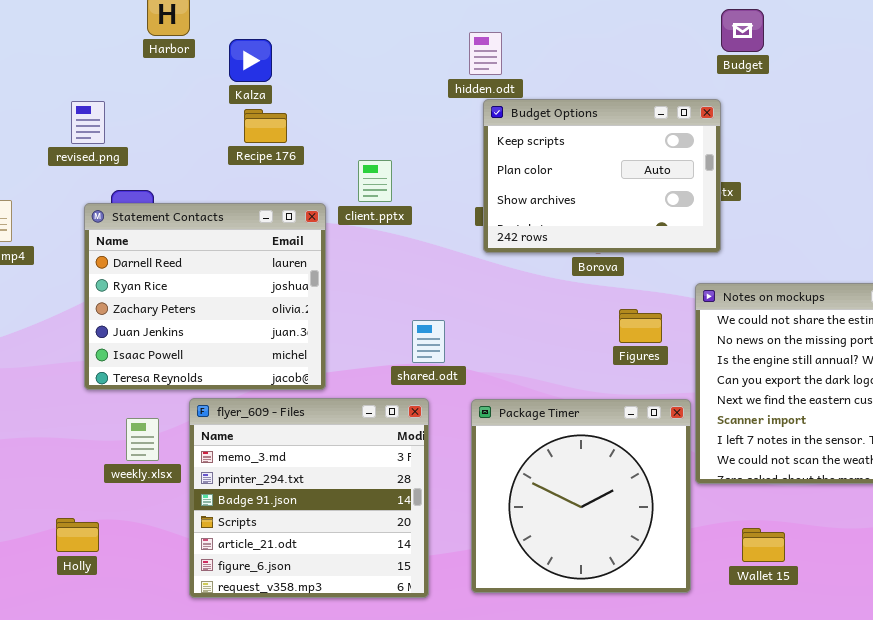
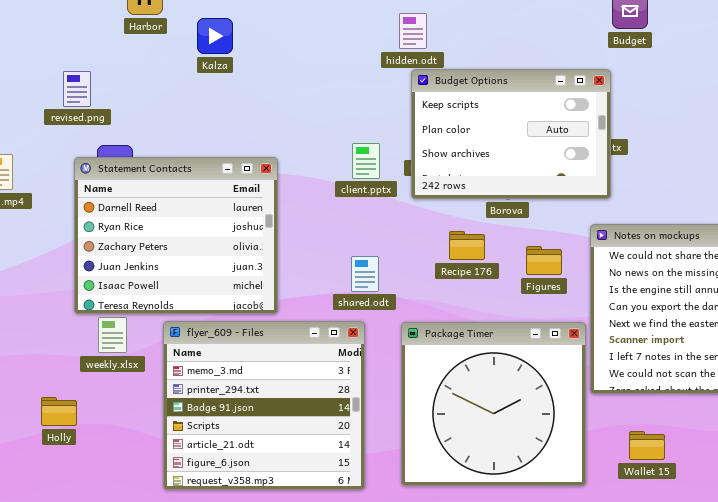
Recipe 176: [244,109,287,143] -> [449,231,485,260], moved
client.pptx: [358,160,392,202] -> [352,143,380,179], moved
weekly.xlsx: [126,418,159,461] -> [98,317,127,353], moved
Holly: [56,518,99,552] -> [41,397,77,426], moved

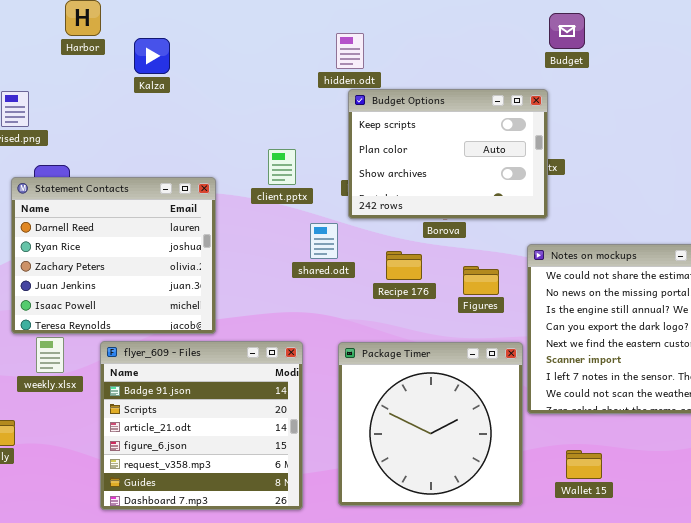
client.pptx: [352,143,380,179] -> [268,149,296,185], moved
shared.odt: [351,256,379,292] -> [310,223,338,259], moved
flyer_609 - Files: [163,321,365,490] -> [100,341,303,510], scrolled down 2 rows

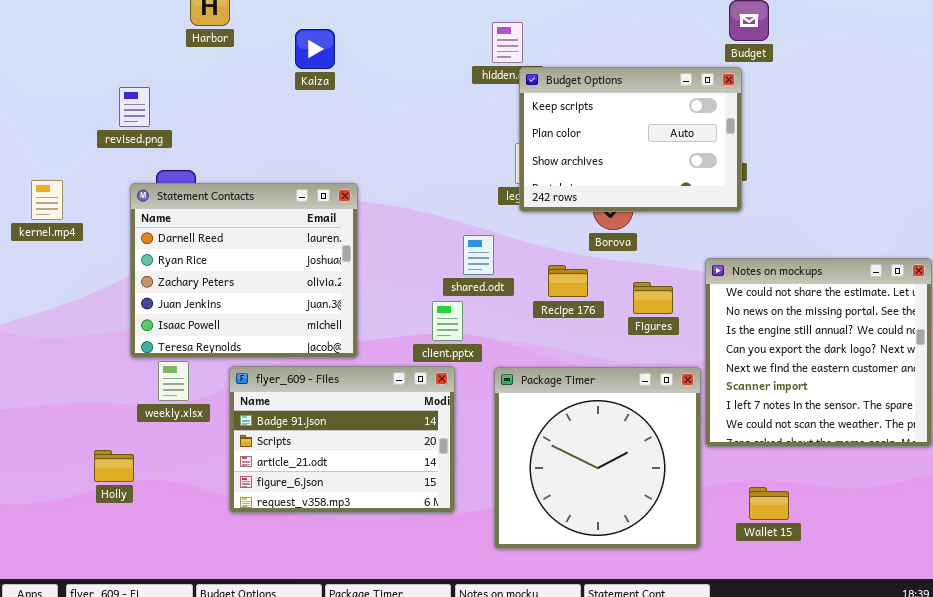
Kalza: [134,38,170,74] -> [295,29,335,69], moved
Budget Options: [348,89,548,219] -> [519,67,742,212], moved
client.pptx: [268,149,296,185] -> [432,301,463,341], moved
flyer_609 - Files: [100,341,303,510] -> [229,366,455,513], resized

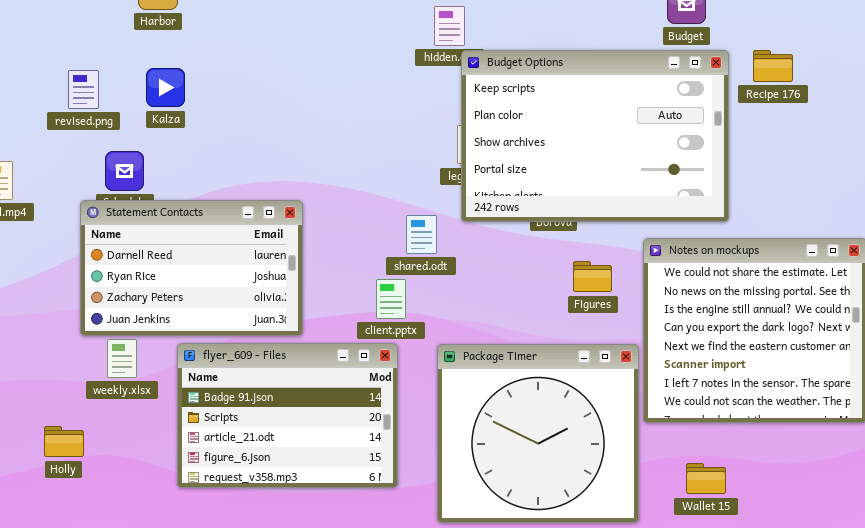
Kalza: [295,29,335,69] -> [146,68,185,107], moved
Budget Options: [519,67,742,212] -> [461,50,729,222], resized
Statement Contacts: [130,183,358,358] -> [80,200,303,336], resized
Recipe 176: [548,265,588,297] -> [753,50,793,82], moved

